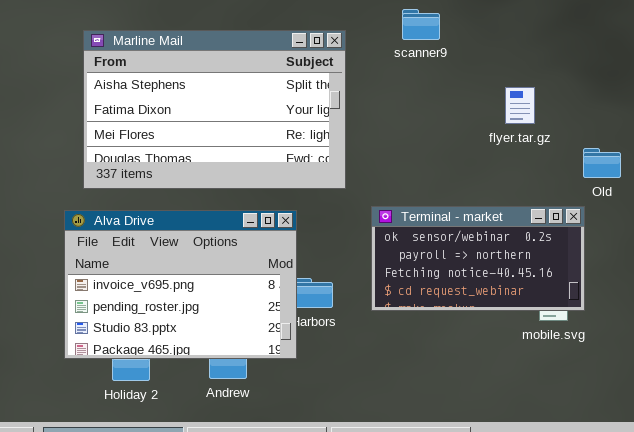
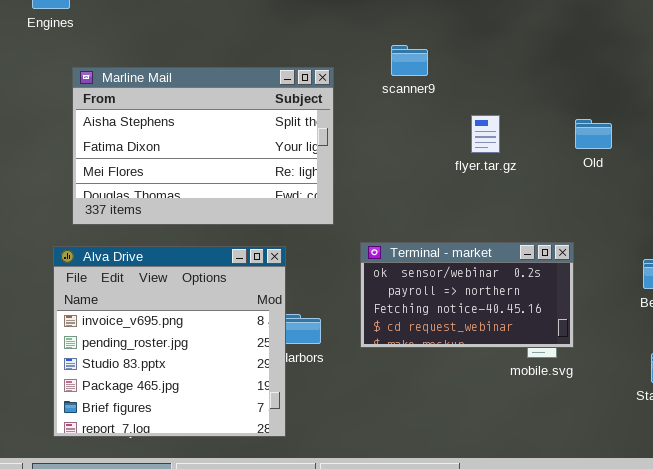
flyer.tar.gz: [505,87,535,124] -> [471,115,500,153], moved
Old: [583,148,621,178] -> [575,119,612,149], moved
Alva Drive: [64,210,297,359] -> [53,246,286,437], resized

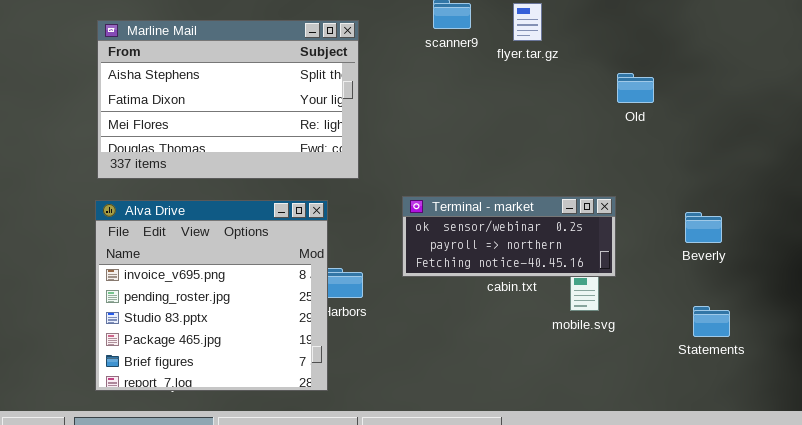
Marline Mail: [72,67,334,225] -> [97,20,359,179], moved
flyer.tar.gz: [471,115,500,153] -> [513,3,542,41], moved
Terminal - market: [360,242,574,348] -> [402,196,616,277], resized

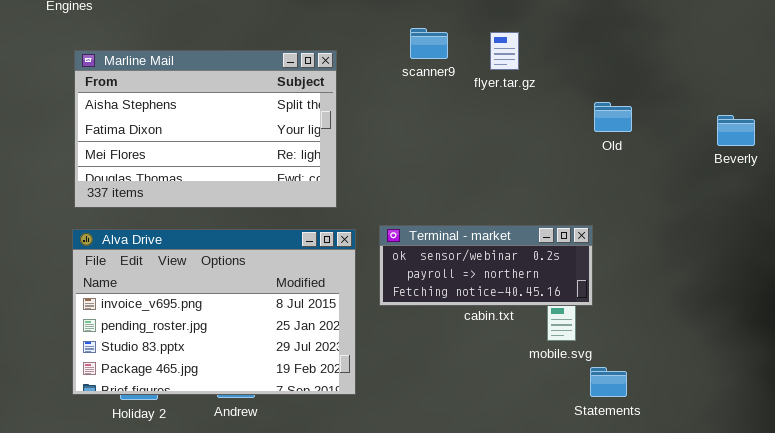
Alva Drive: [95,200,328,391] -> [72,229,356,395], resized
Beverly: [685,212,722,243] -> [717,115,755,146], moved
Statements: [693,306,730,337] -> [590,367,627,397], moved

